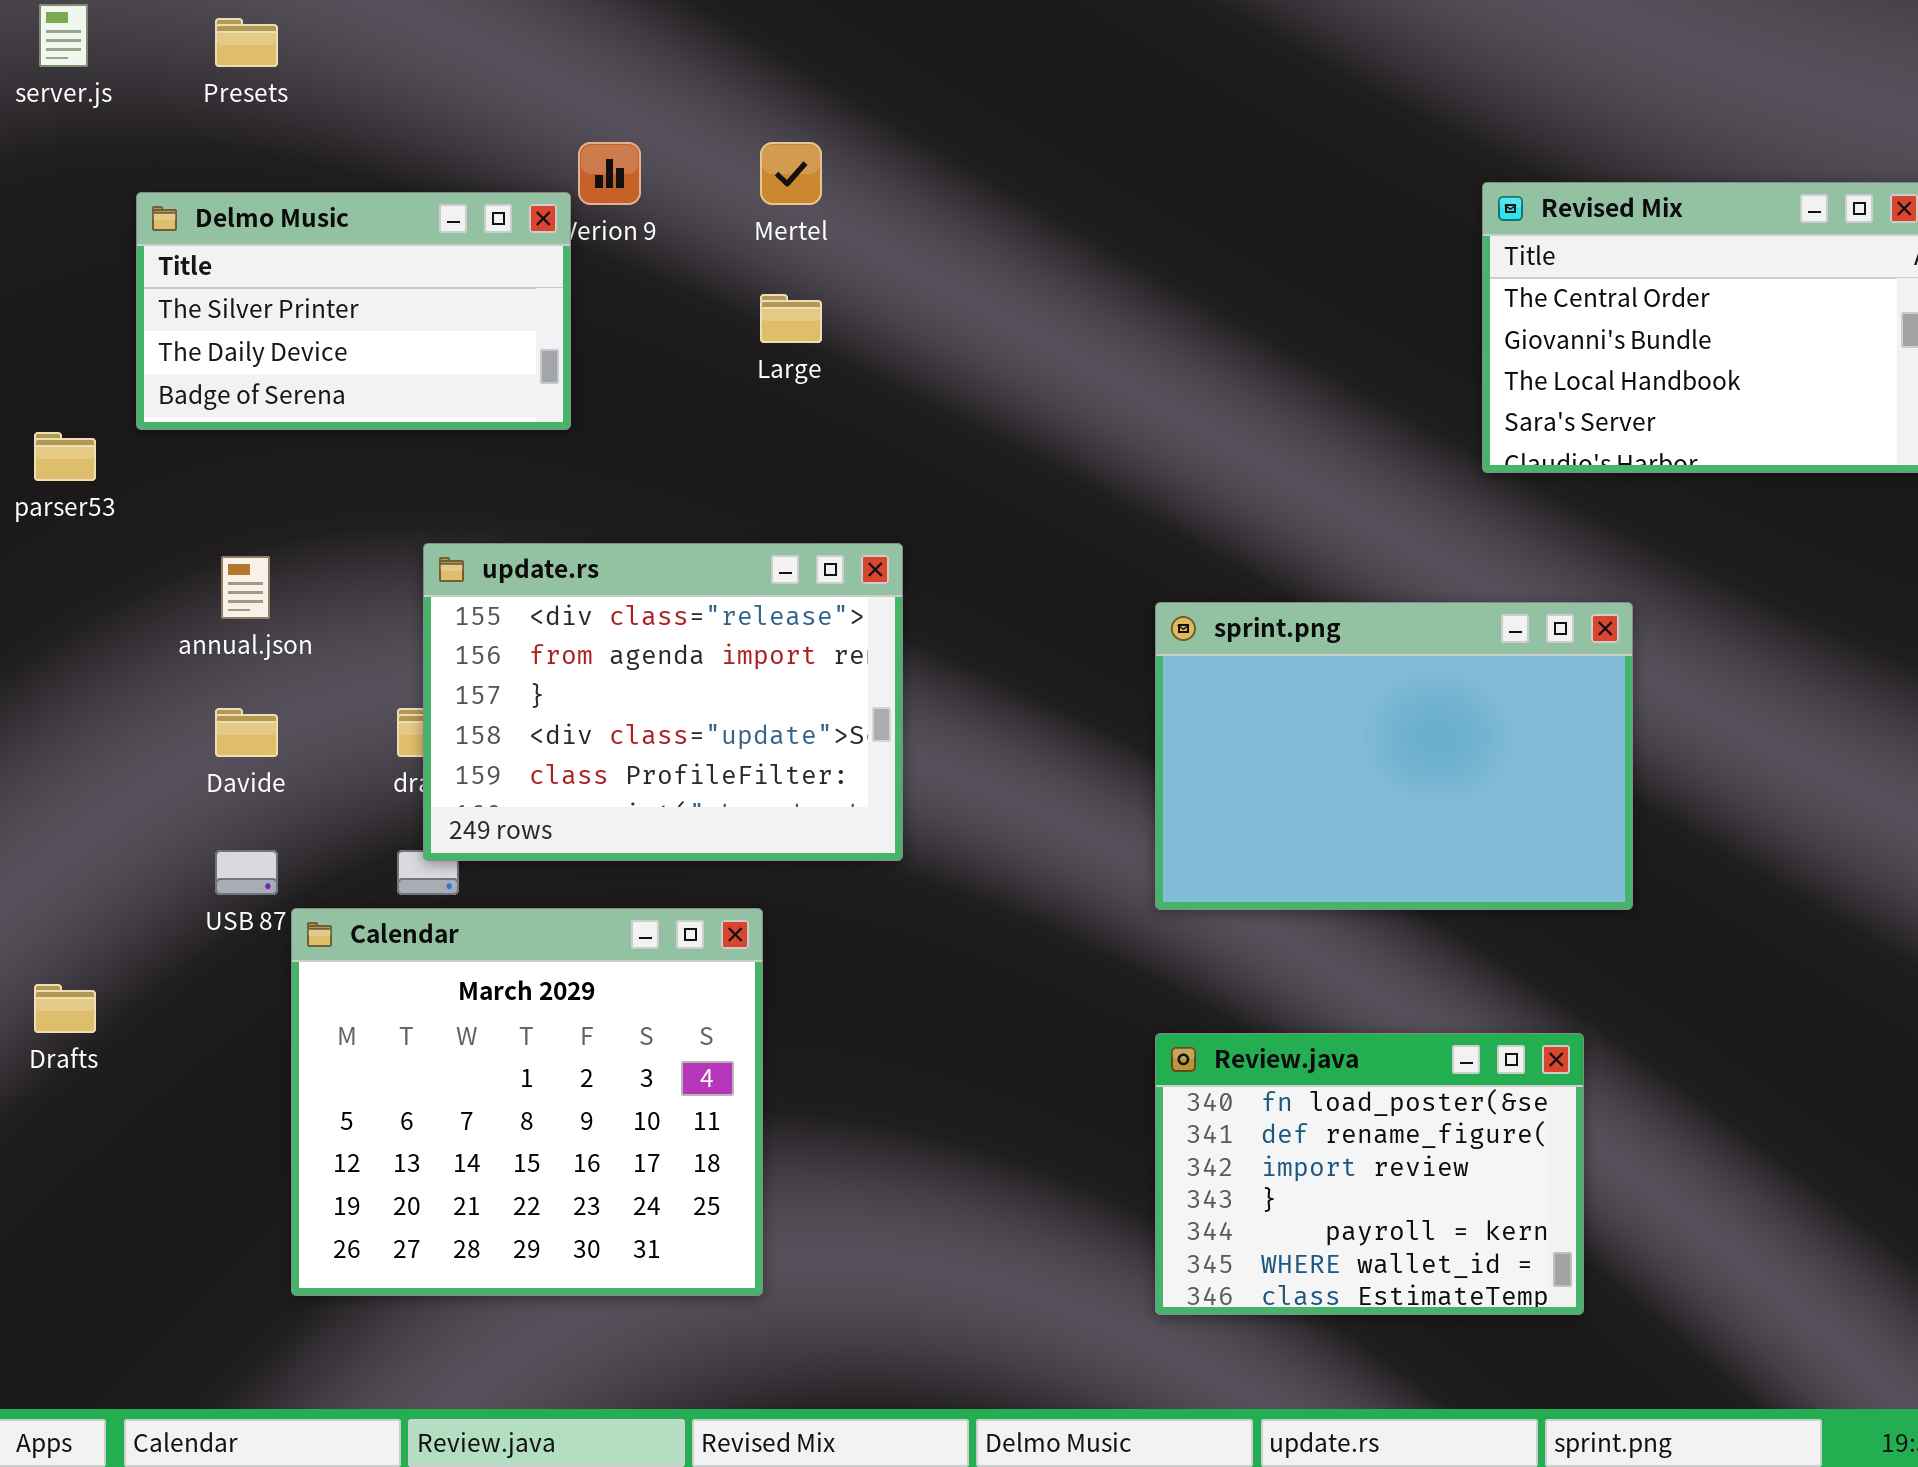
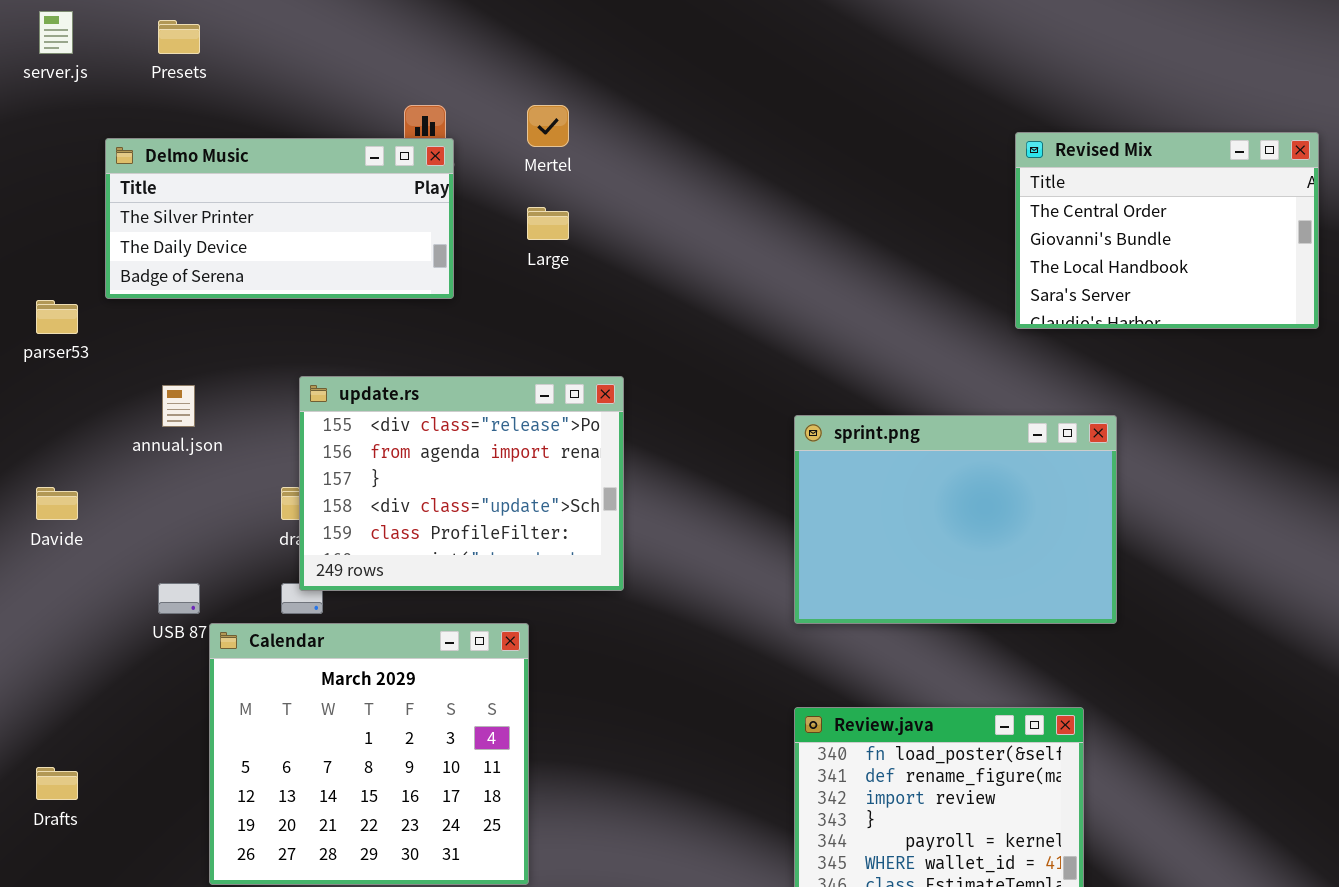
Delmo Music: [136,192,571,430] -> [105,138,454,299], resized
Davide: [215,708,278,757] -> [36,487,78,520], moved
Drafts: [34,984,96,1033] -> [36,767,78,800], moved

